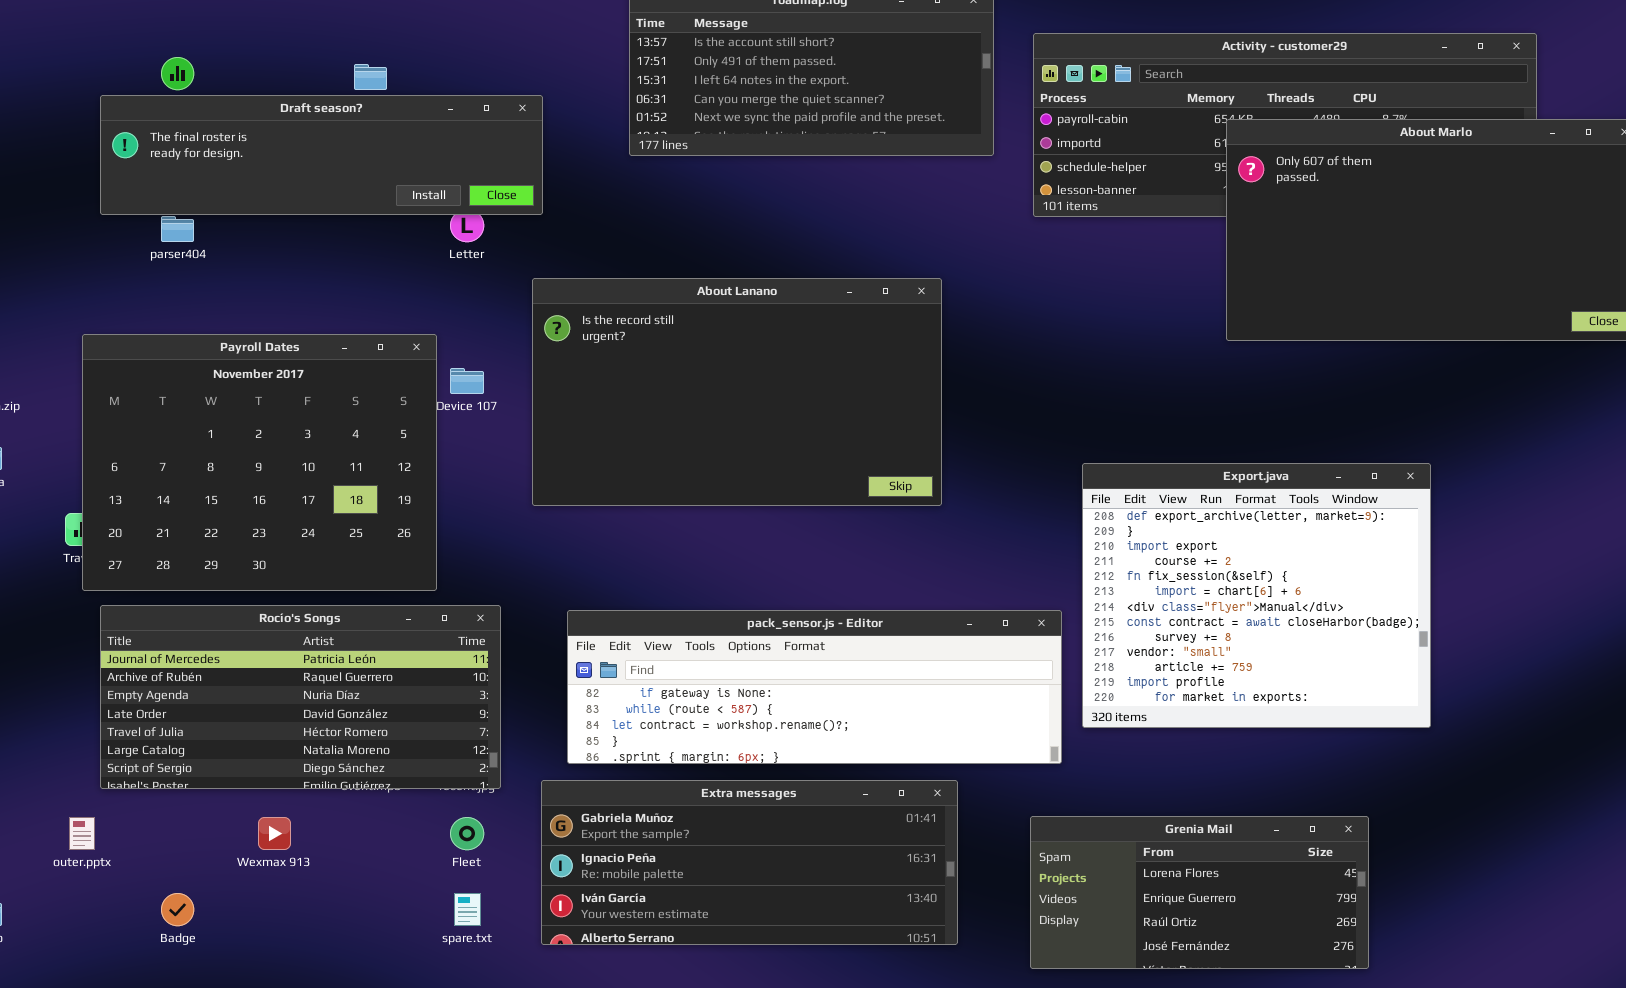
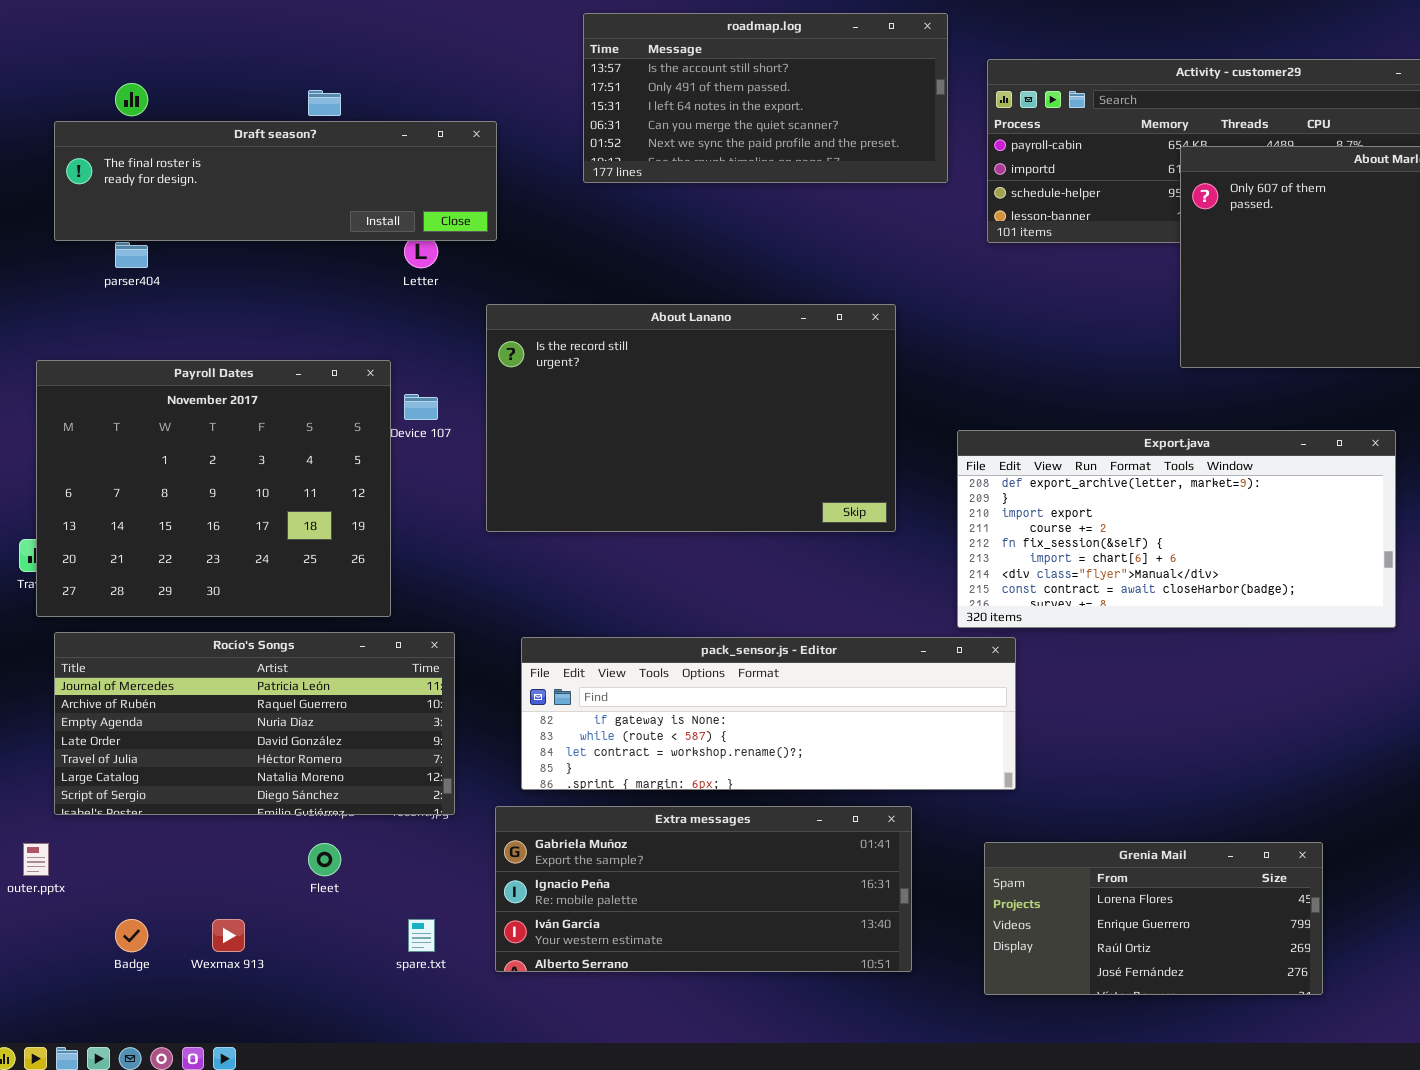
Export.java: [1082,463,1431,728] -> [957,430,1396,628], moved, resized
Wexmax 913: [258,817,291,850] -> [212,919,245,952], moved
Fleet: [450,817,484,850] -> [308,843,341,876], moved

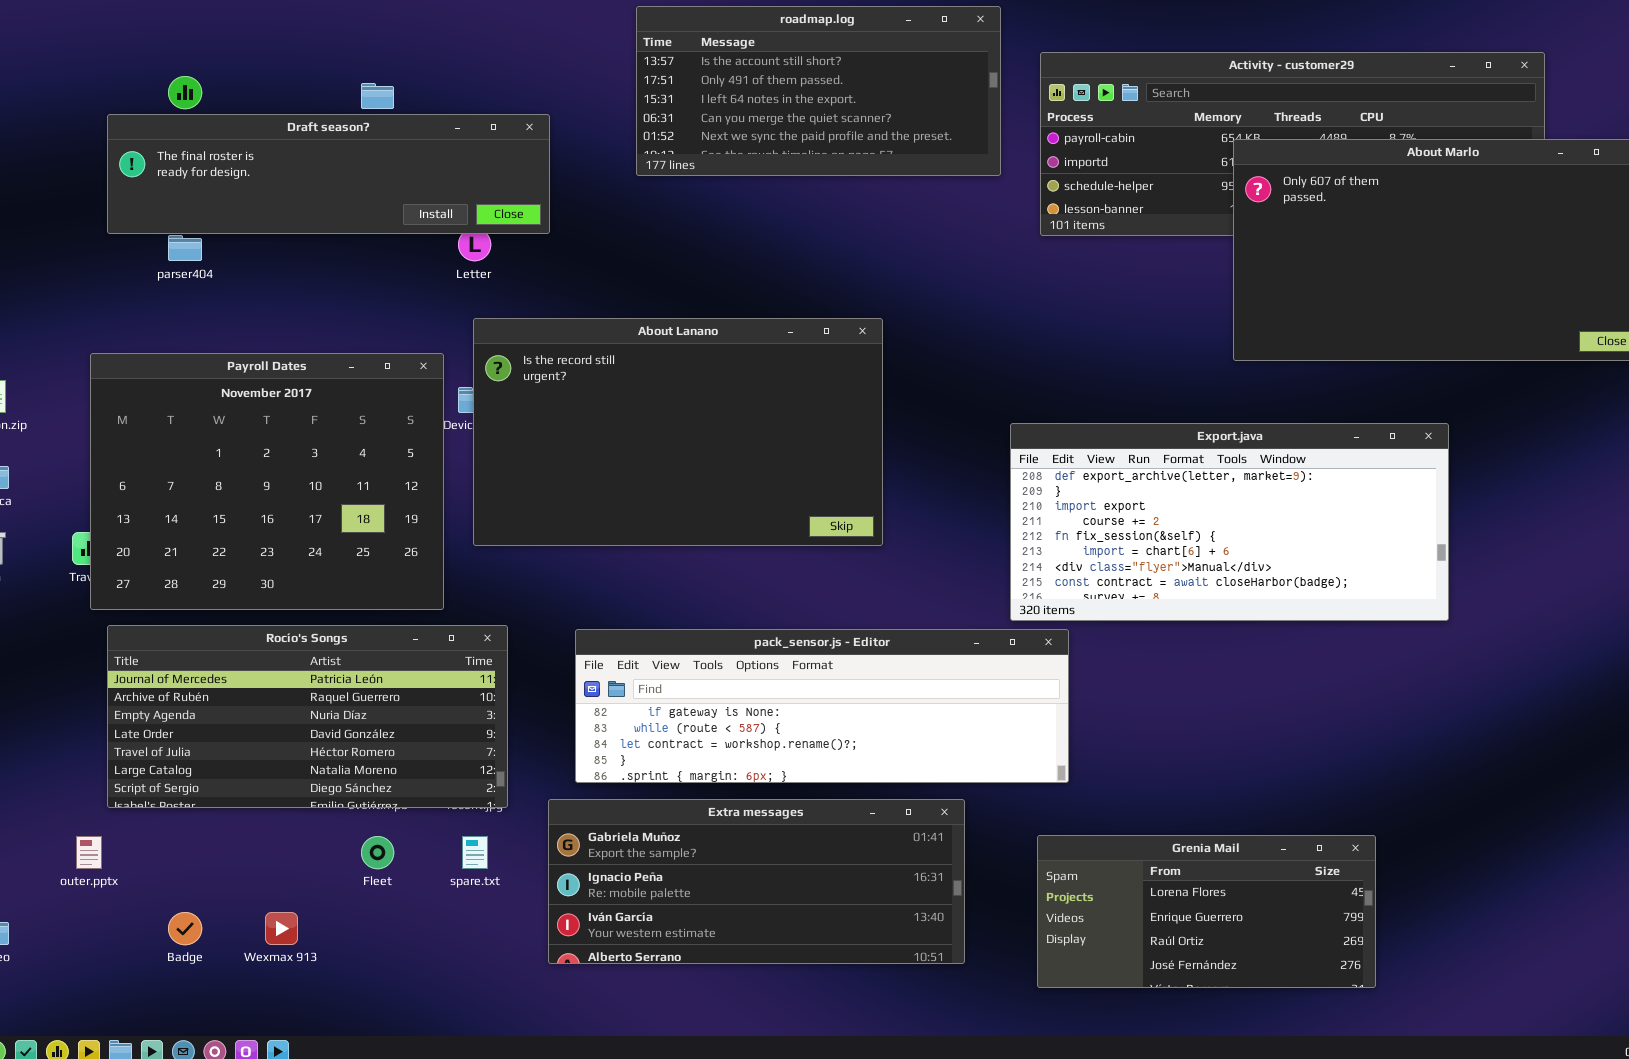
About Lanano: [486,304,896,532] -> [473,318,883,546], moved
spare.txt: [408,919,435,952] -> [462,836,488,869], moved

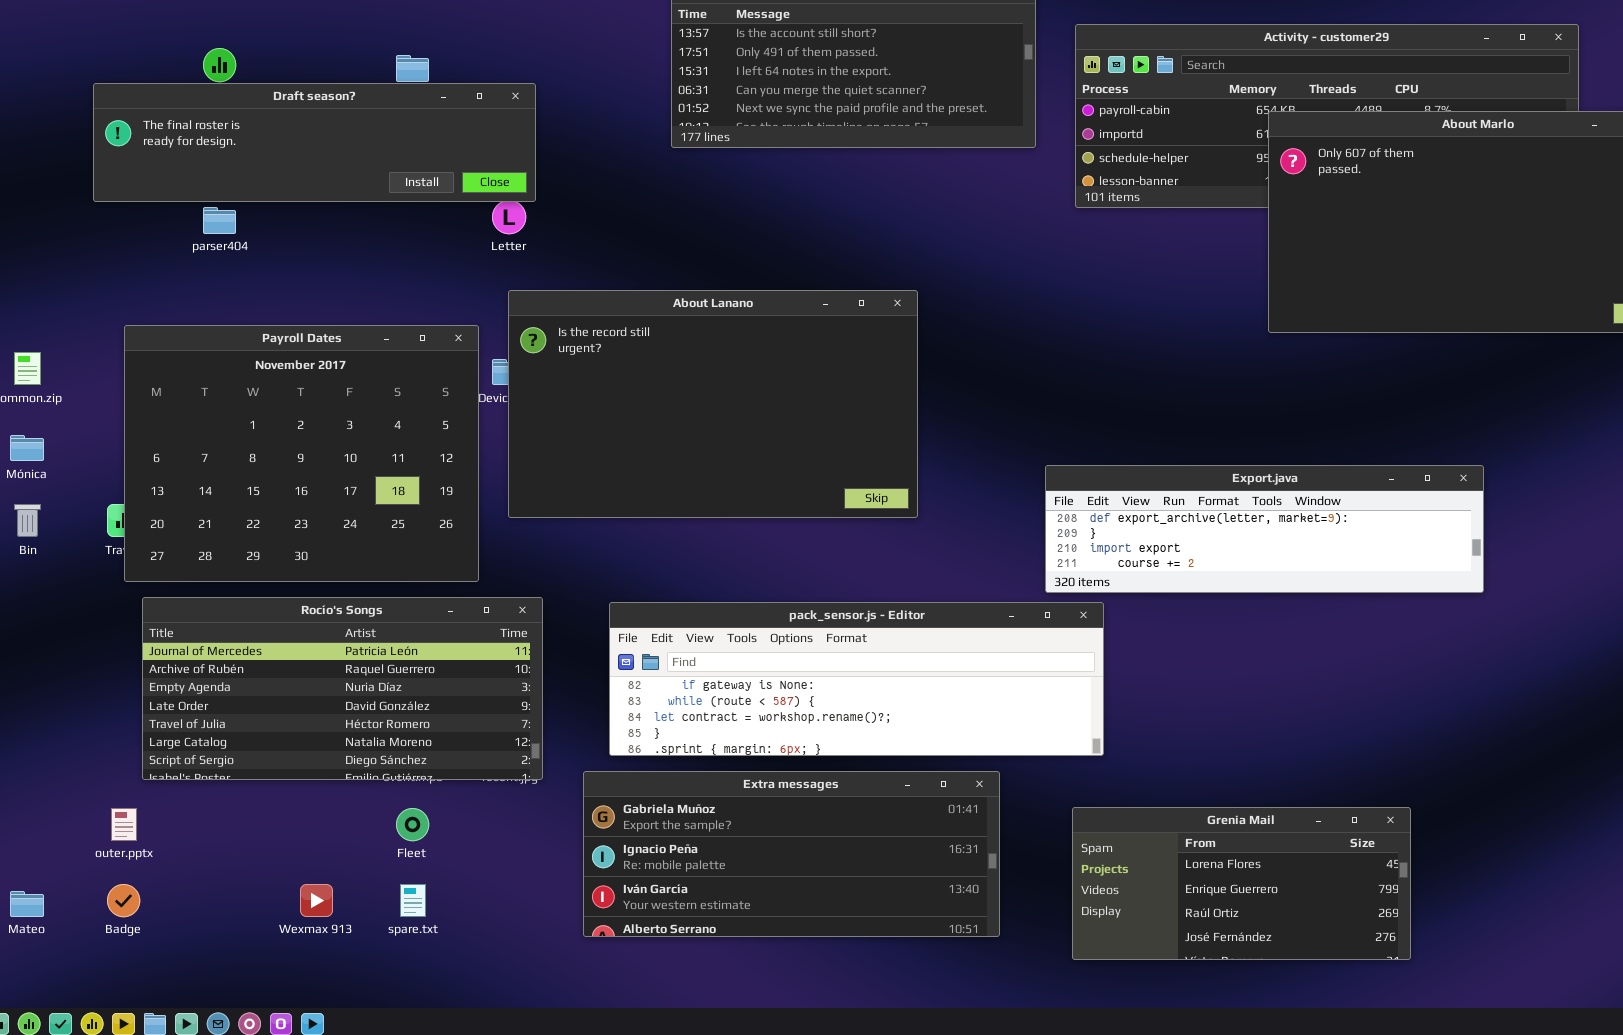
Draft season?: [107,114,550,234] -> [93,83,536,202], moved
Export.java: [1010,423,1449,621] -> [1045,465,1484,593], resized
spare.txt: [462,836,488,869] -> [400,884,426,917], moved
Badge: [168,912,202,945] -> [107,884,140,917], moved

